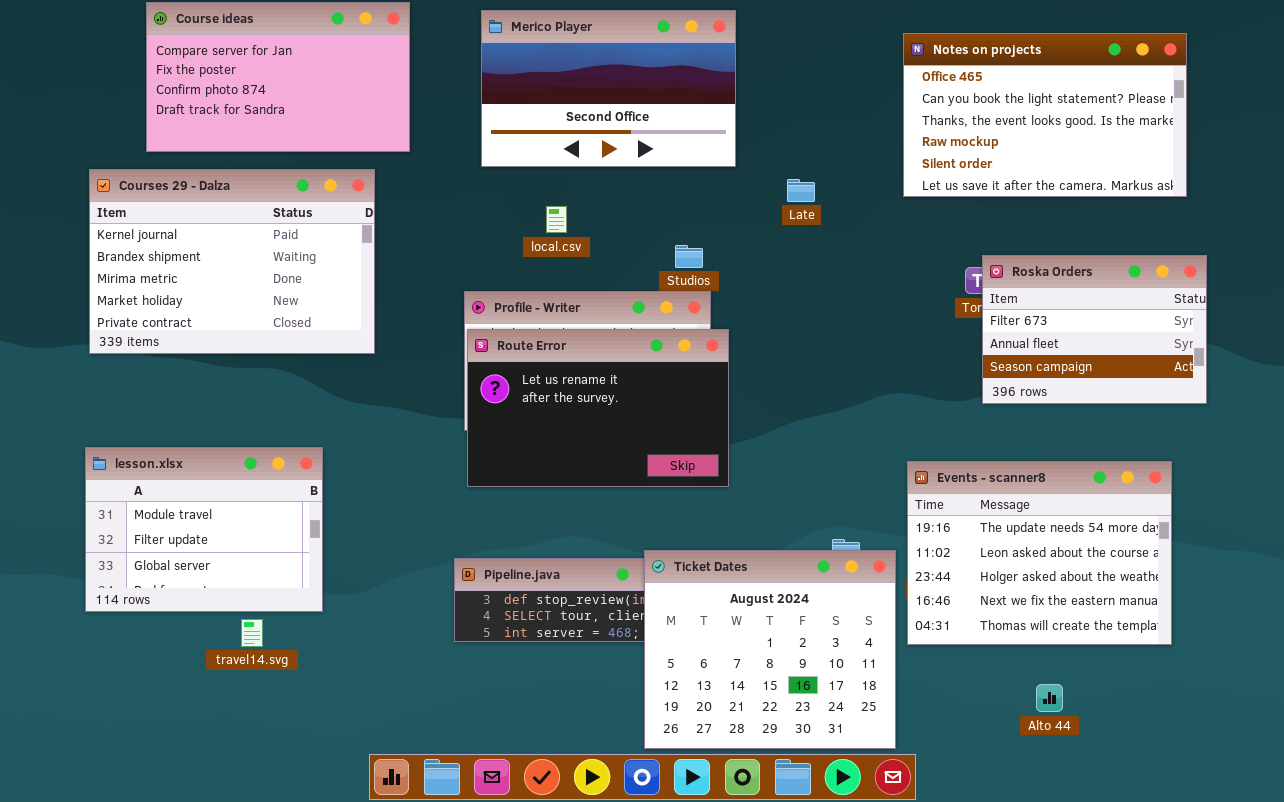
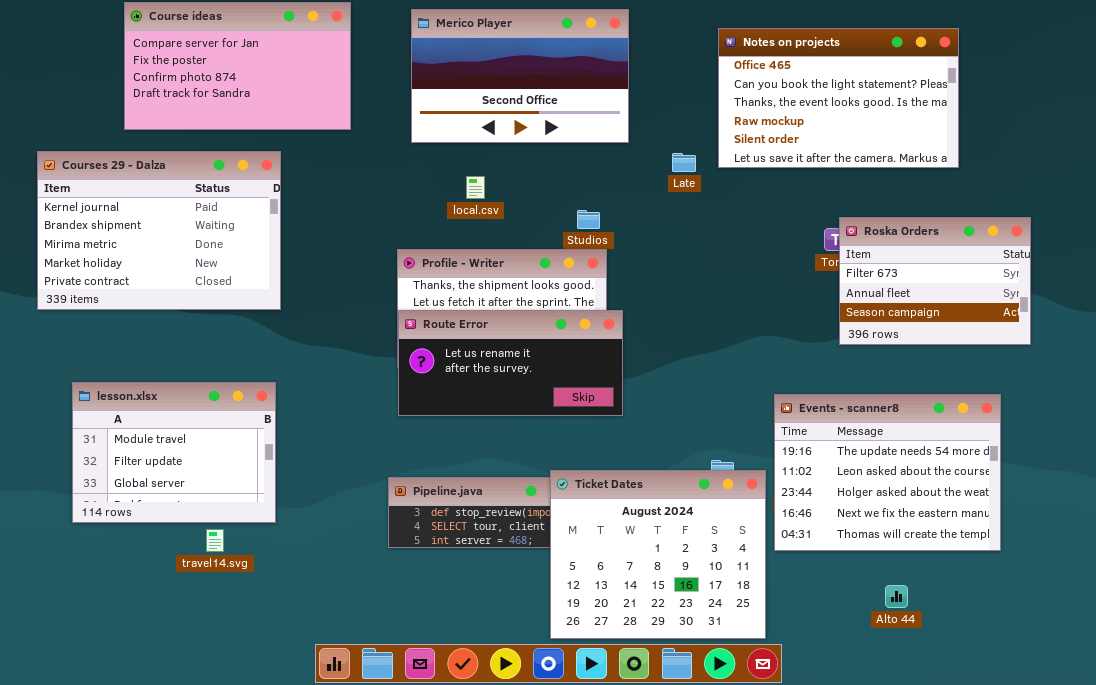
Notes on projects: [903,33,1187,197] -> [718,28,959,168], moved
Courses 29 - Dalza: [89,169,375,354] -> [37,151,281,310], moved
Route Error: [467,329,729,487] -> [398,310,623,416], resized

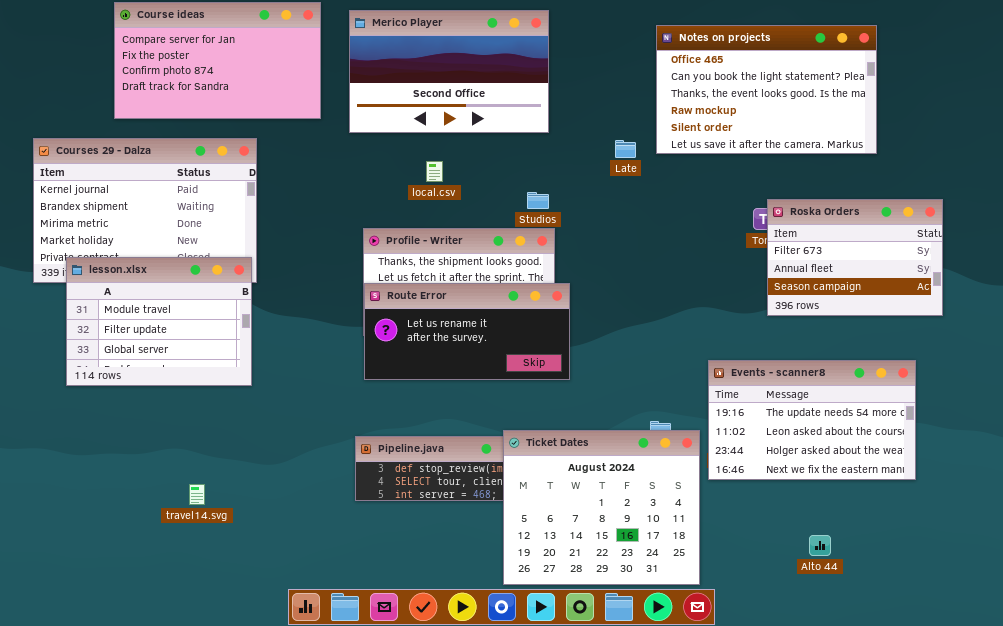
Merico Player: [411,9,629,143] -> [349,10,549,133], moved
lesson.xlsx: [72,382,276,523] -> [66,257,252,386], moved
Events - scanner8: [774,394,1001,551] -> [708,360,916,480], resized

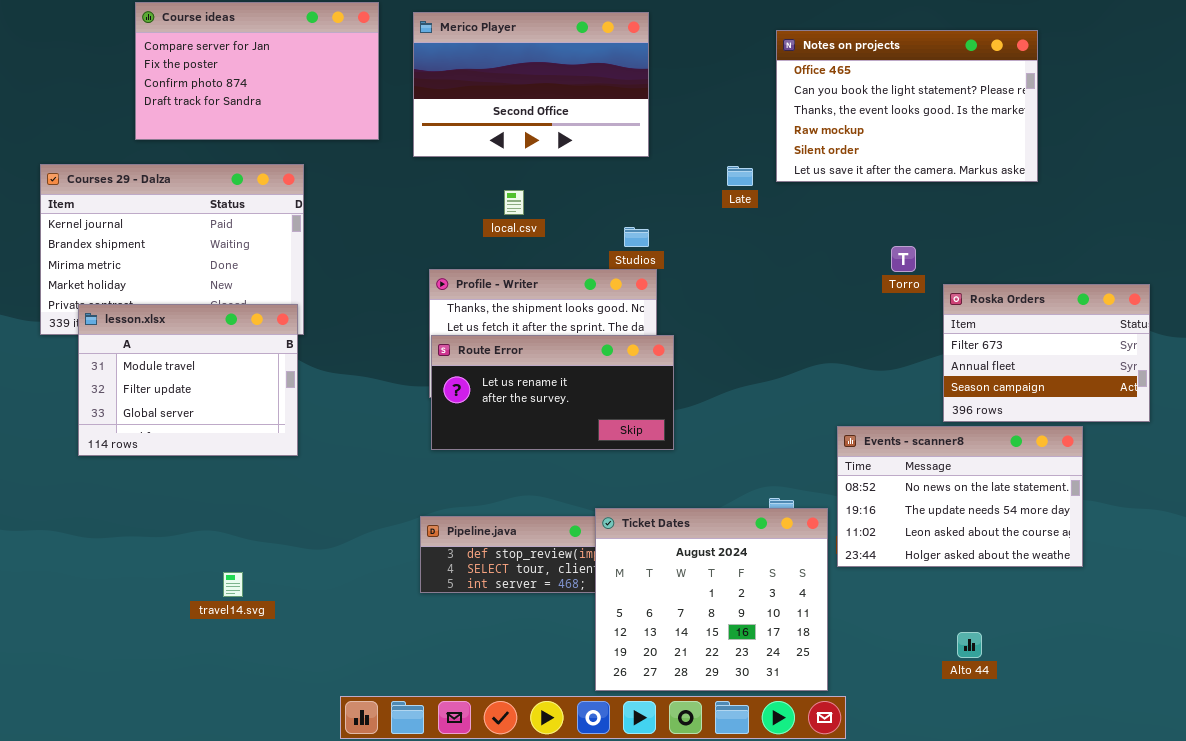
Roska Orders: [767,199,943,316] -> [943,284,1150,422], moved
Events - scanner8: [708,360,916,480] -> [837,426,1083,567], scrolled up 1 row

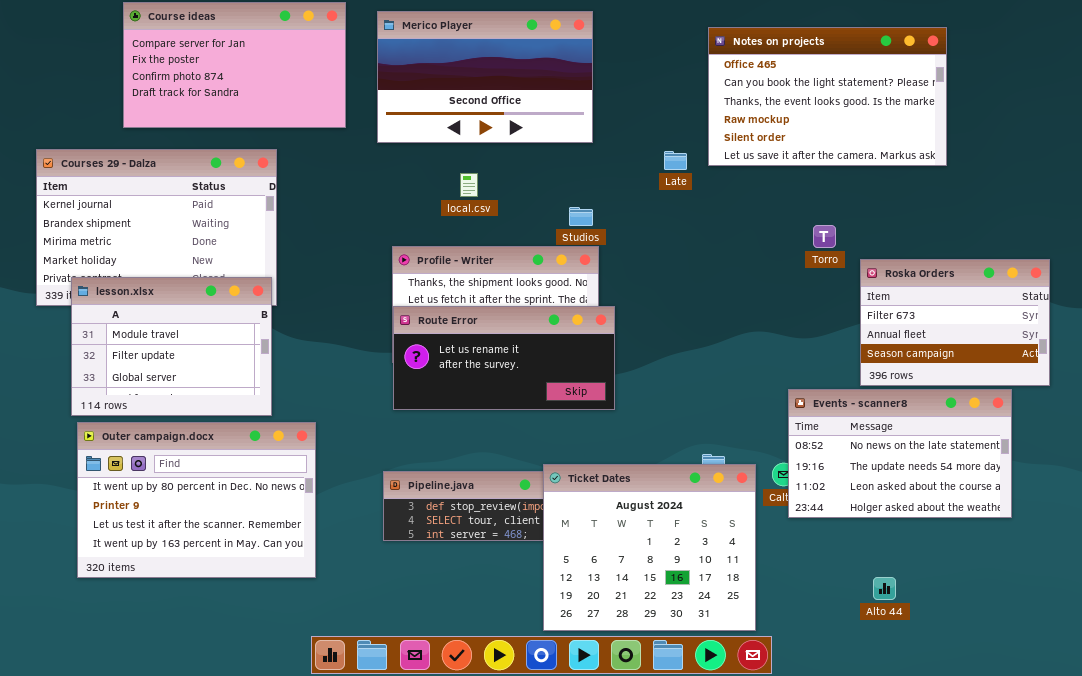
Events - scanner8: [837,426,1083,567] -> [788,389,1012,518], moved
Outer campaign.docx: none -> [77,422,316,578], opened

